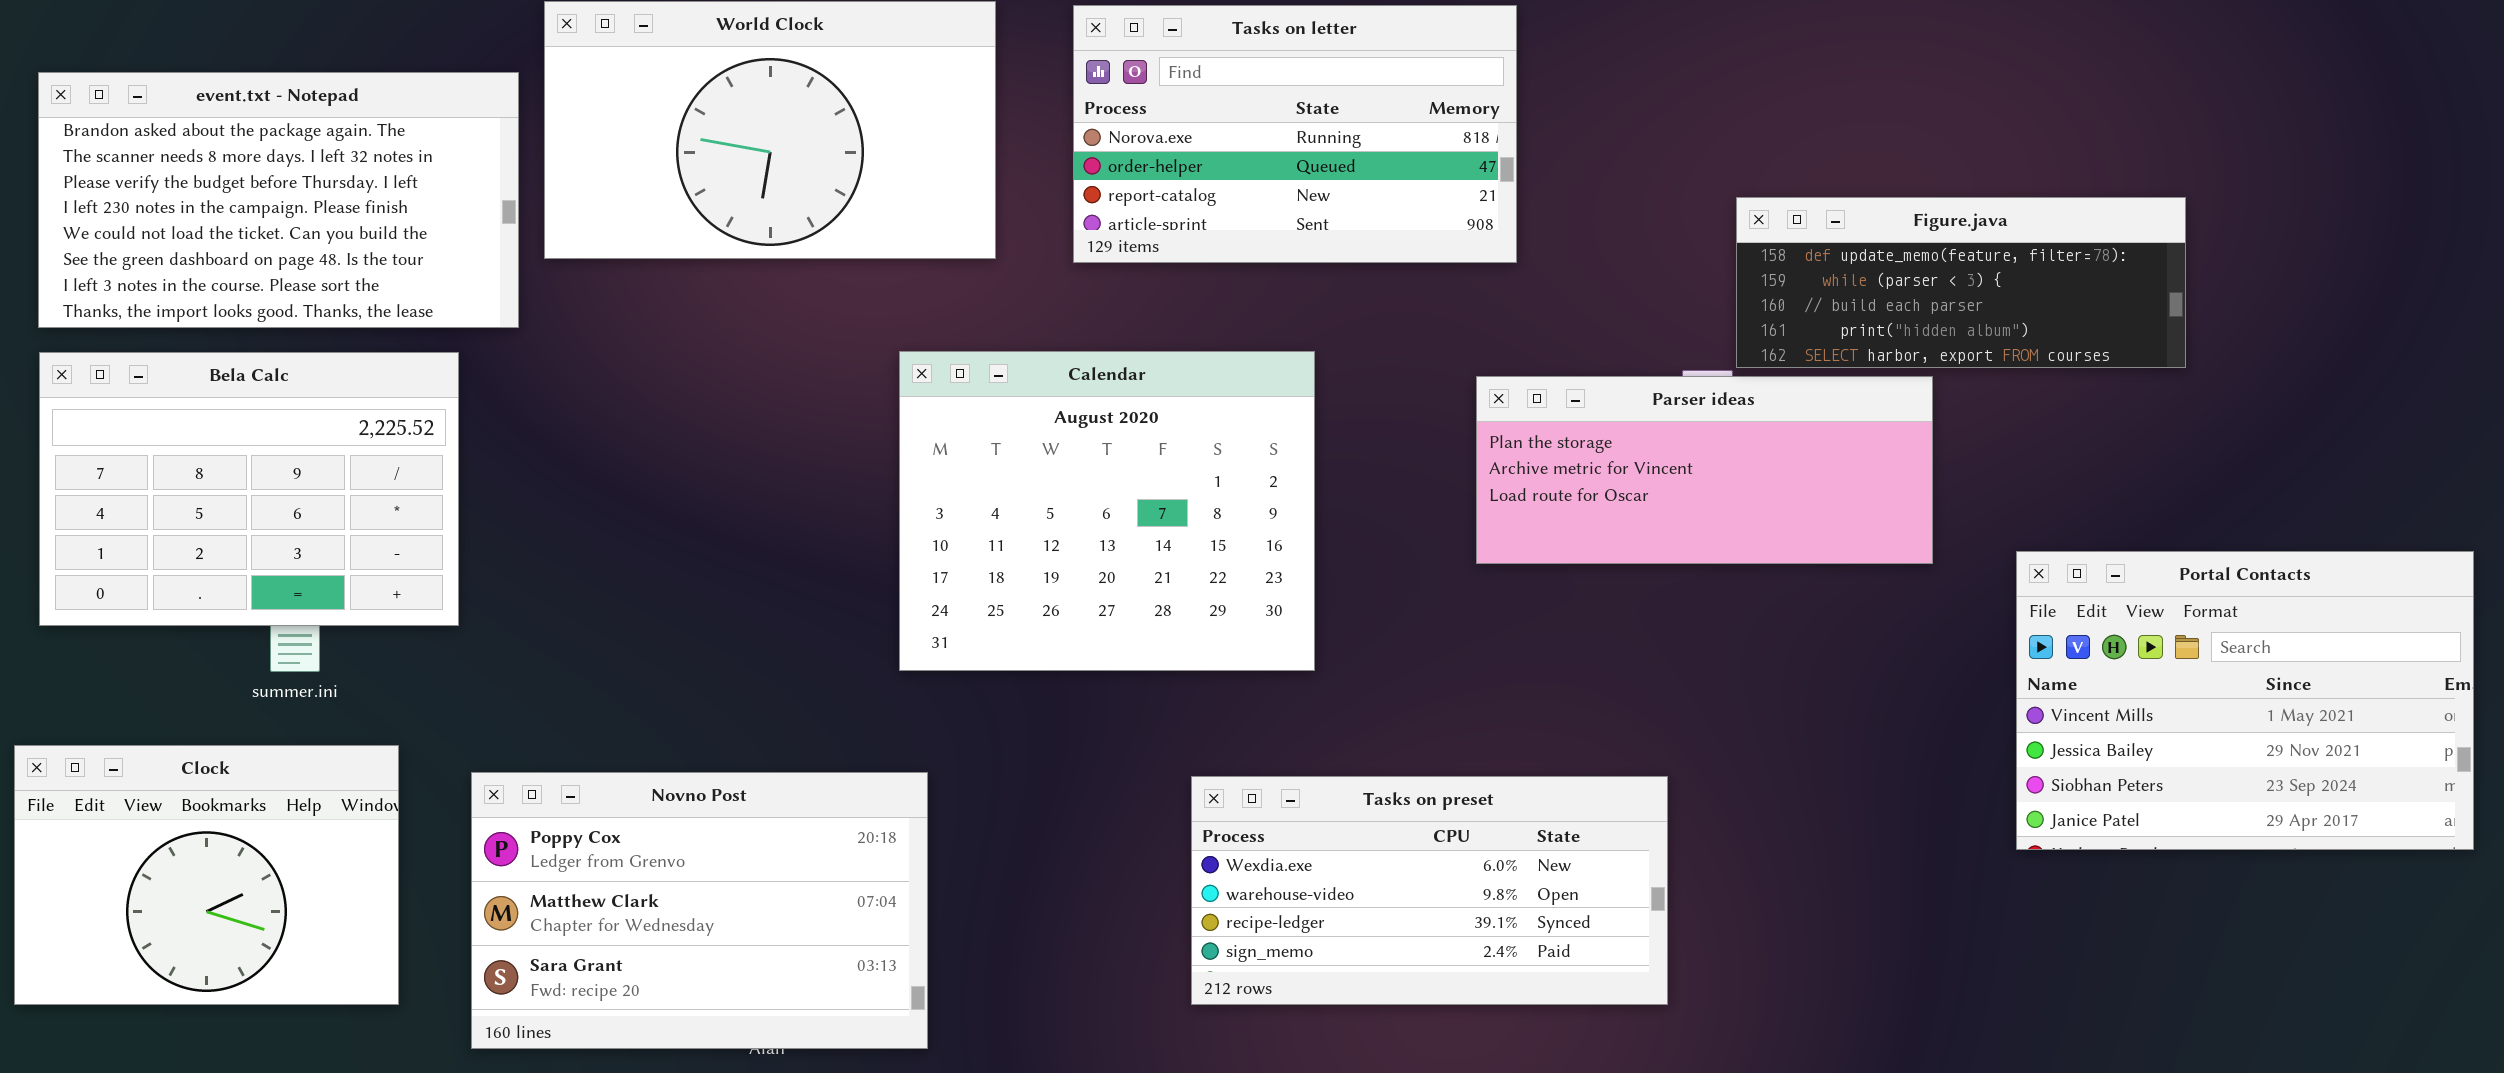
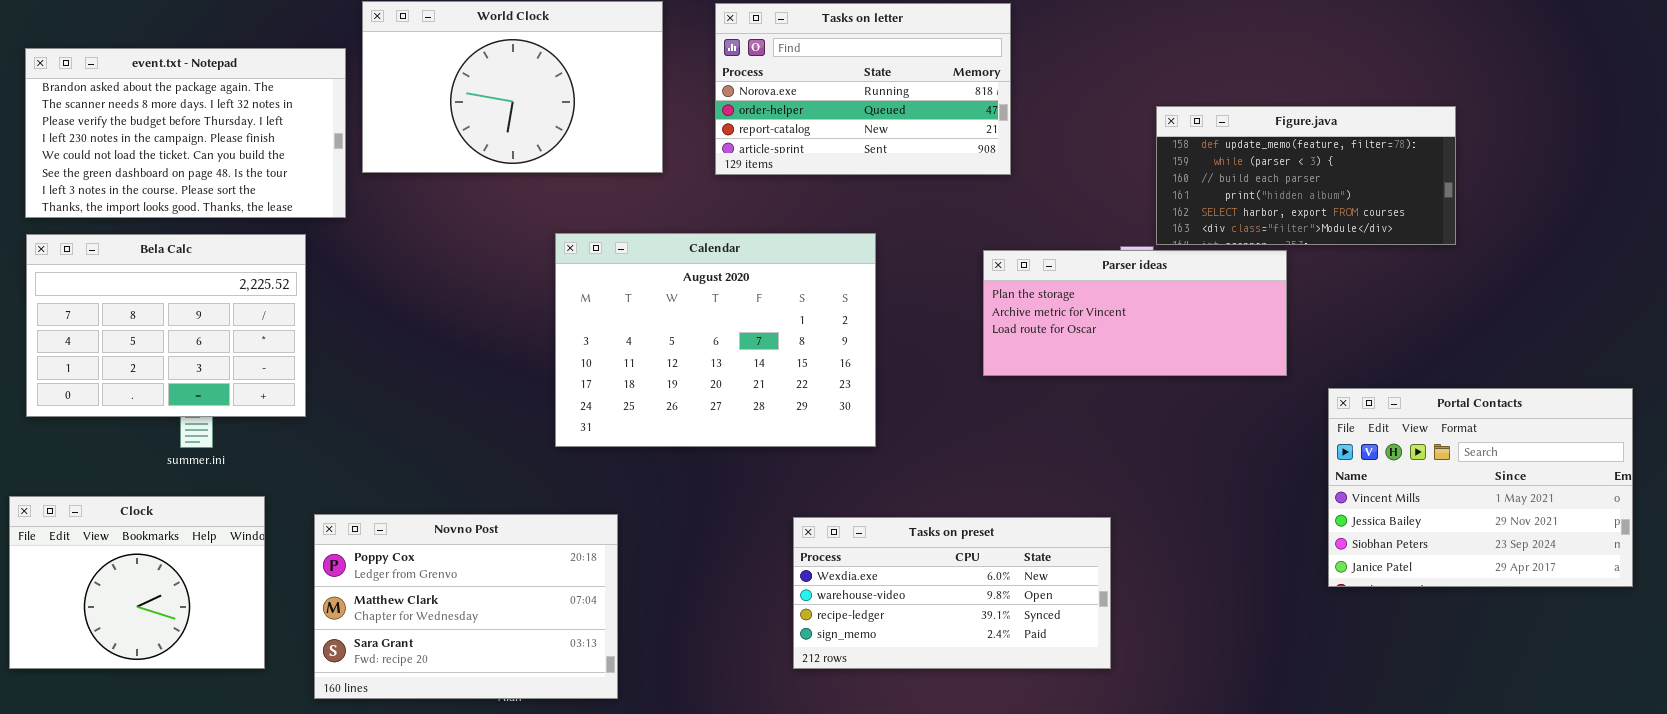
Figure.java: [1736,197,2186,368] -> [1156,106,1456,245], resized
Calendar: [899,351,1315,671] -> [555,233,876,447], resized
Portal Contacts: [2016,551,2474,850] -> [1328,388,1633,587], moved

